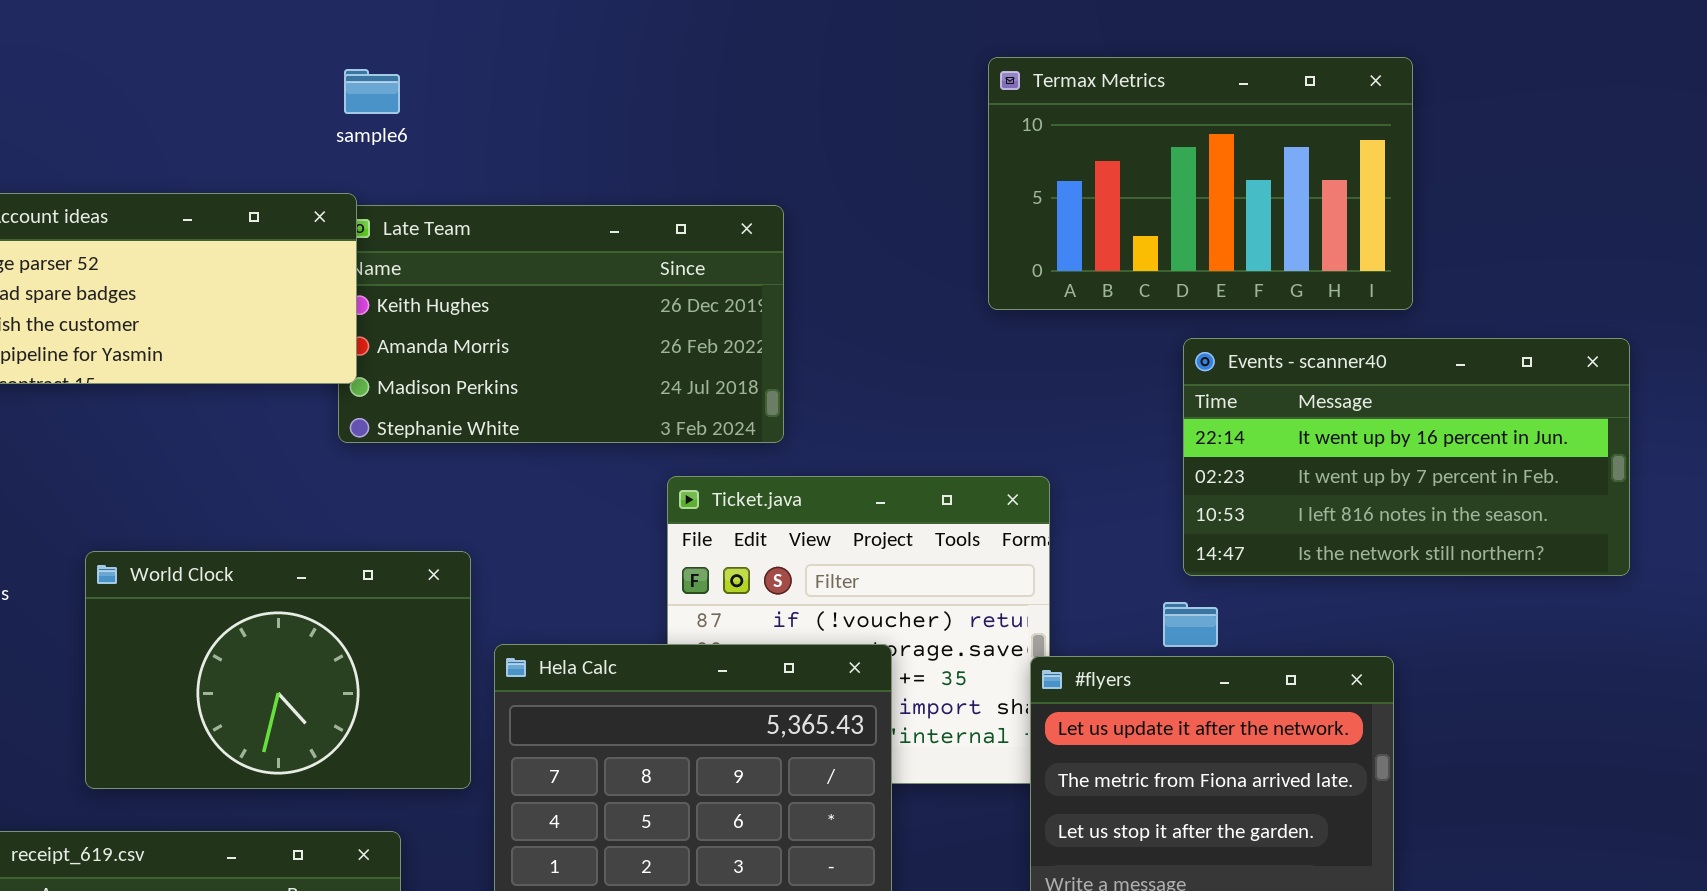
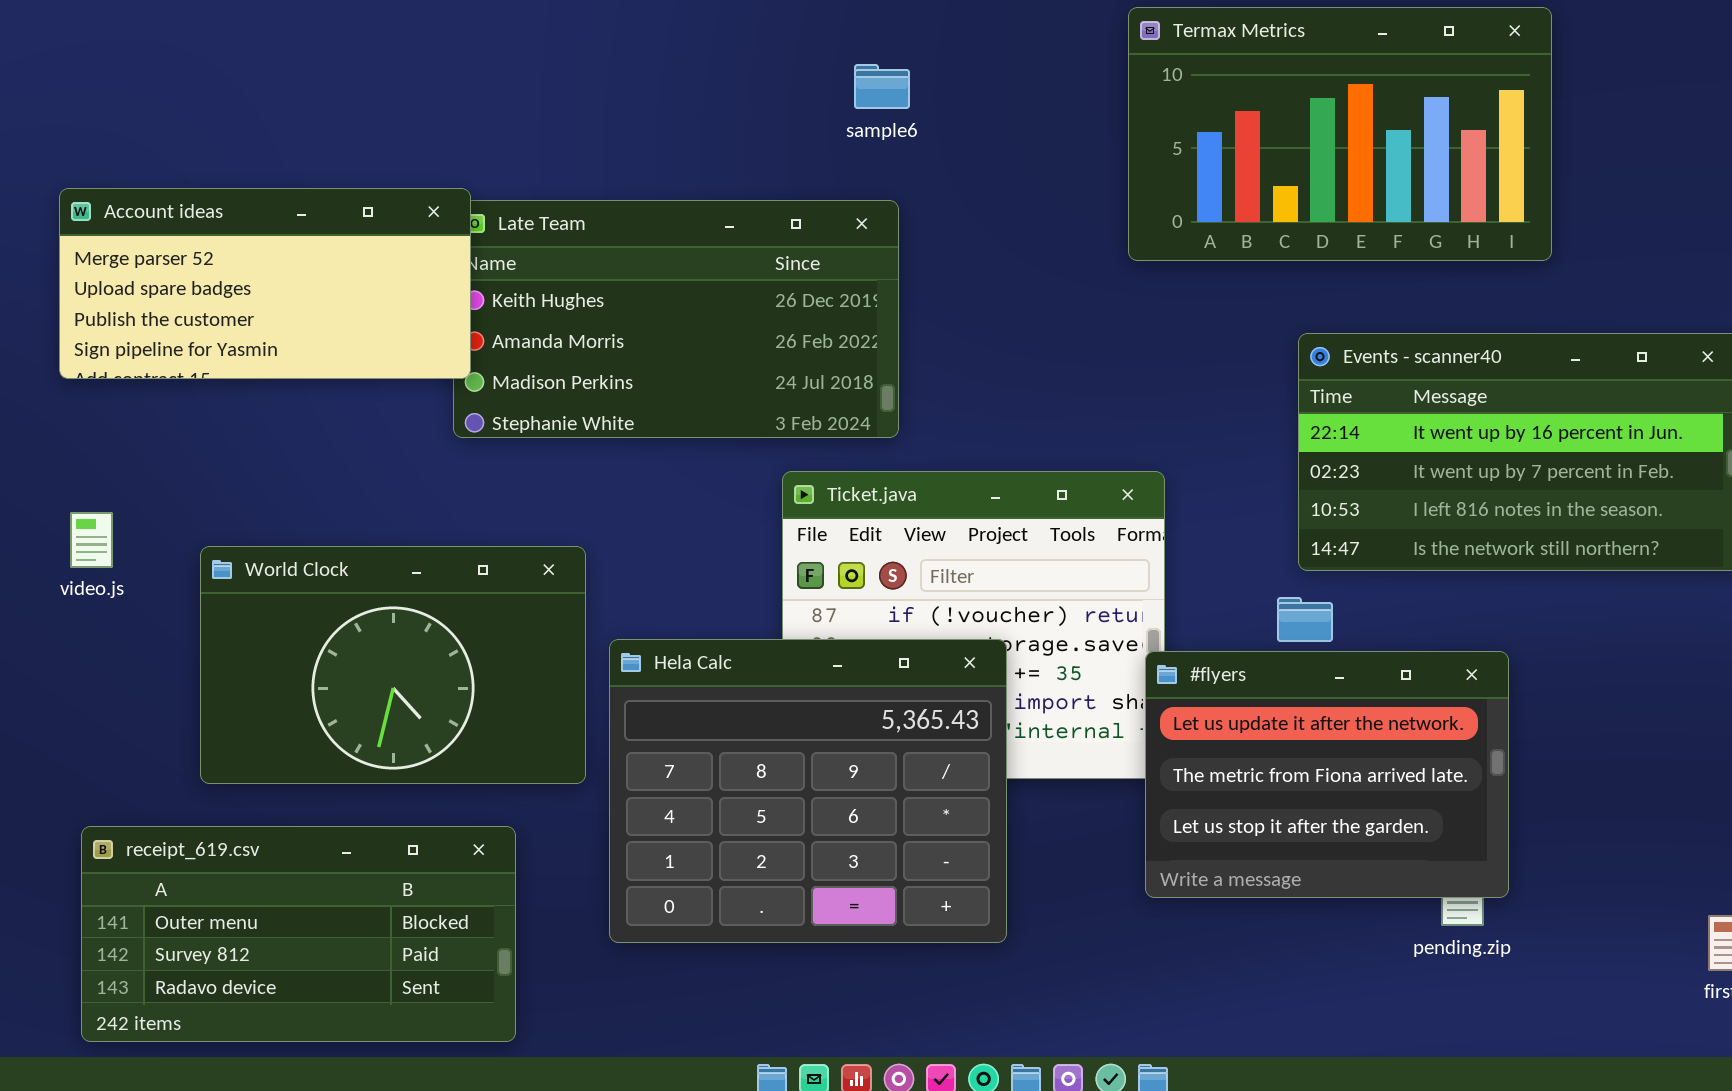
Termax Metrics: [988,57,1413,310] -> [1128,7,1552,261], moved
sample6: [344,69,400,114] -> [854,64,910,109], moved

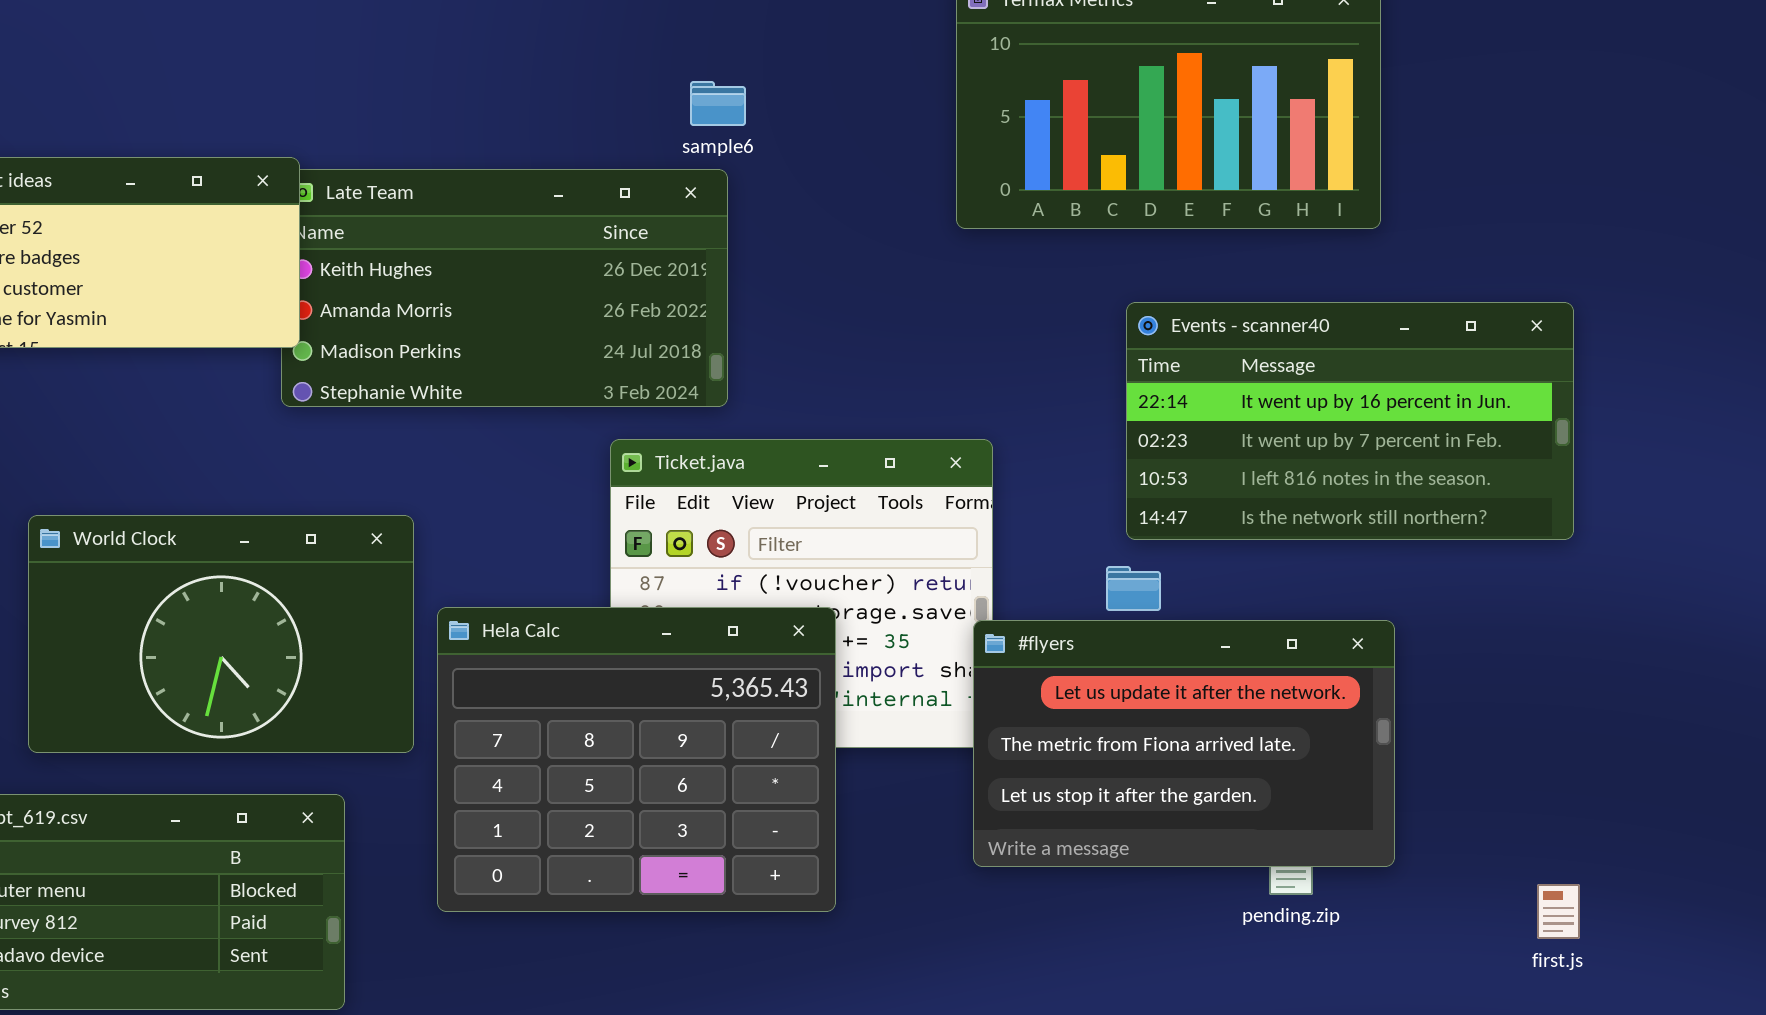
sample6: [854,64,910,109] -> [690,81,746,126], moved
#flyers: [1145,651,1509,898] -> [973,620,1395,867], resized

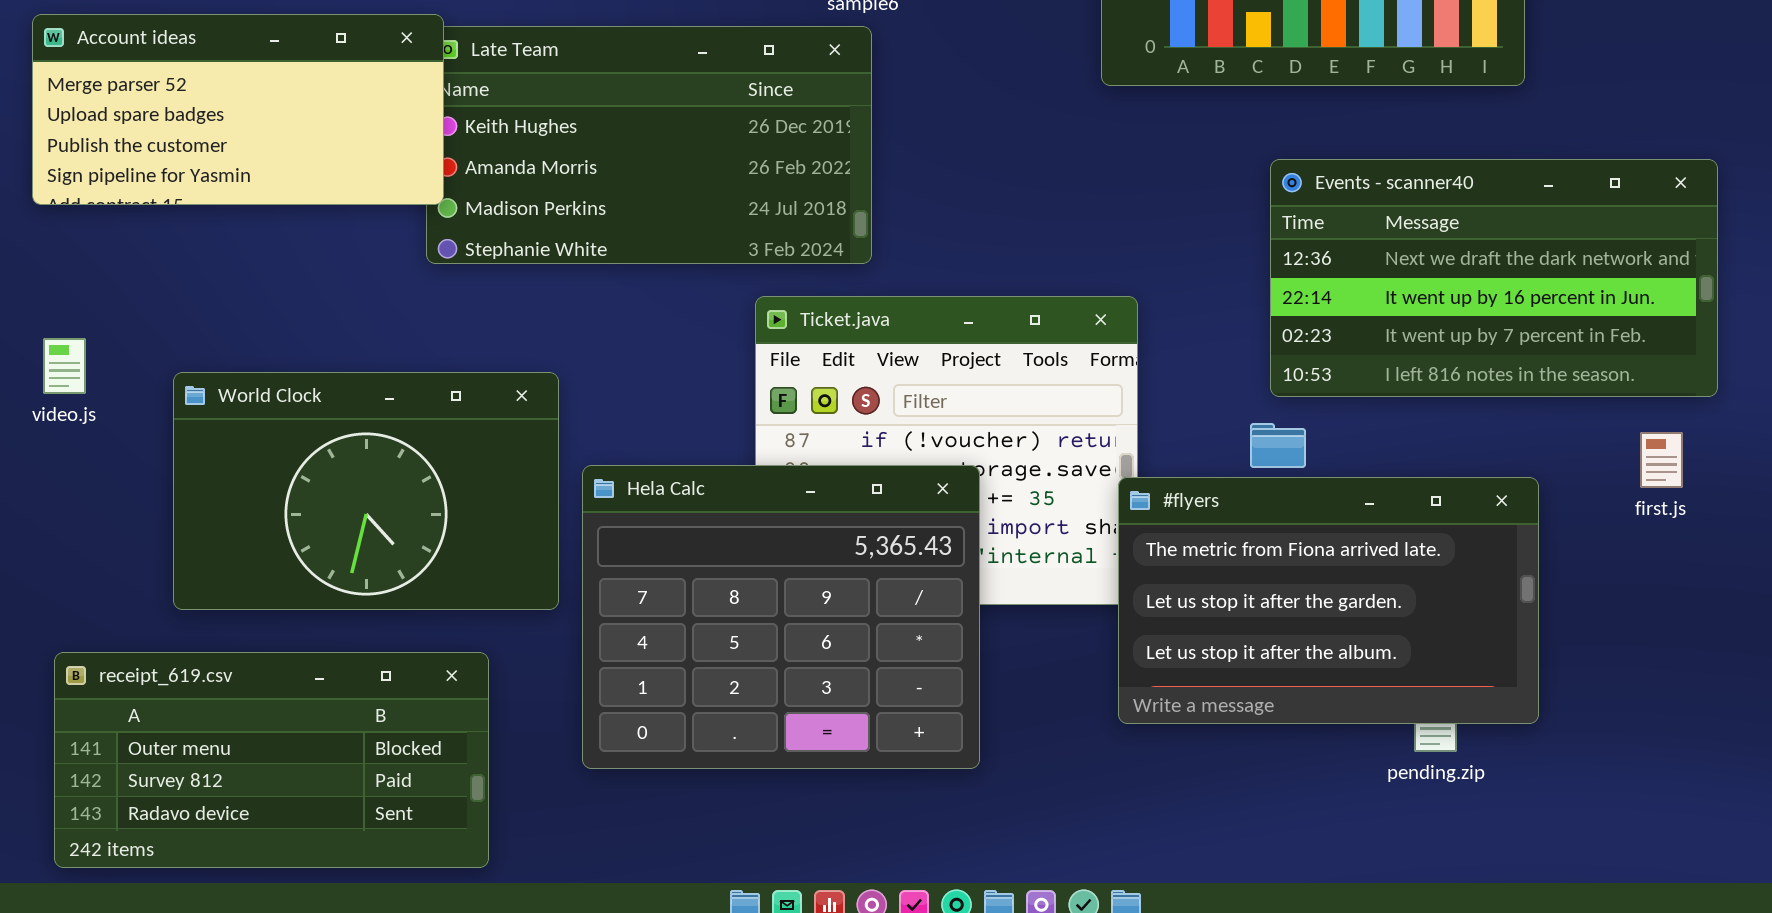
Events - scanner40: [1126,302,1574,540] -> [1270,159,1718,397], scrolled up 1 row
#flyers: [973,620,1395,867] -> [1118,477,1539,724], scrolled down 1 row
first.js: [1537,884,1580,939] -> [1640,432,1683,488], moved

